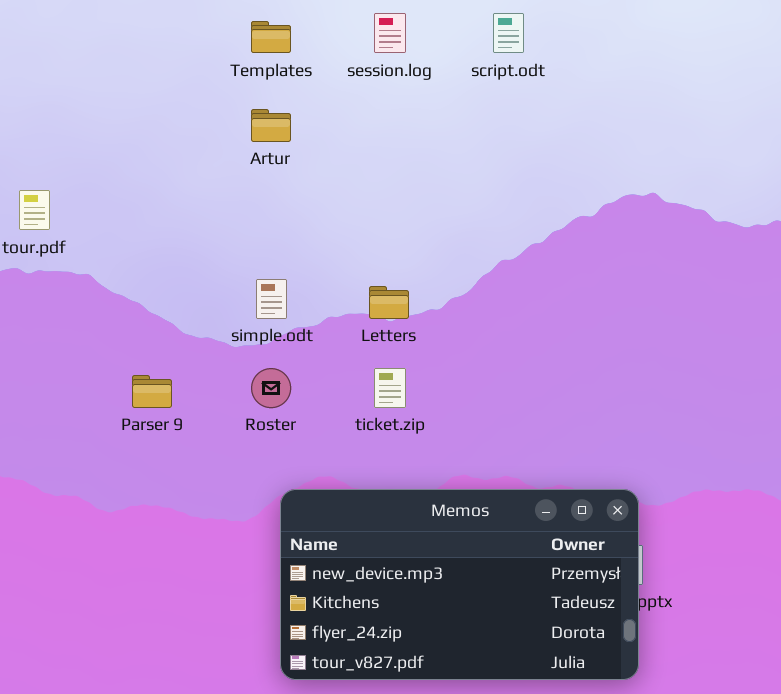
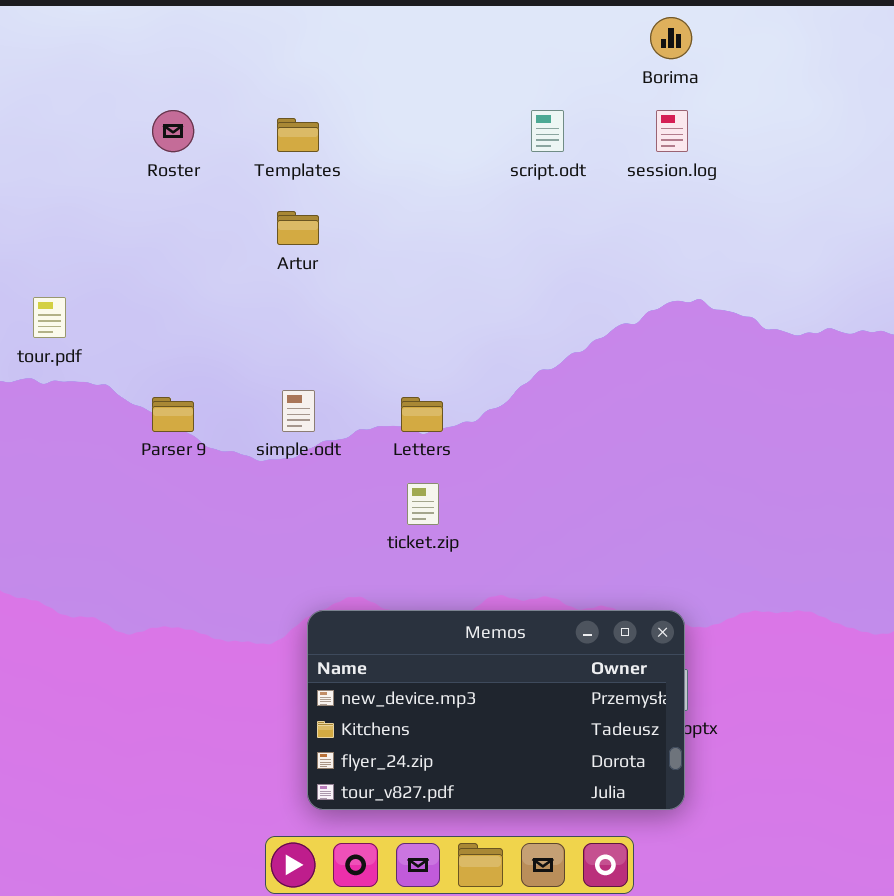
session.log: [374,13,406,53] -> [656,110,688,152], moved
Roster: [251,368,291,408] -> [152,110,194,152], moved
Parser 9: [132,375,172,408] -> [152,397,194,432], moved

